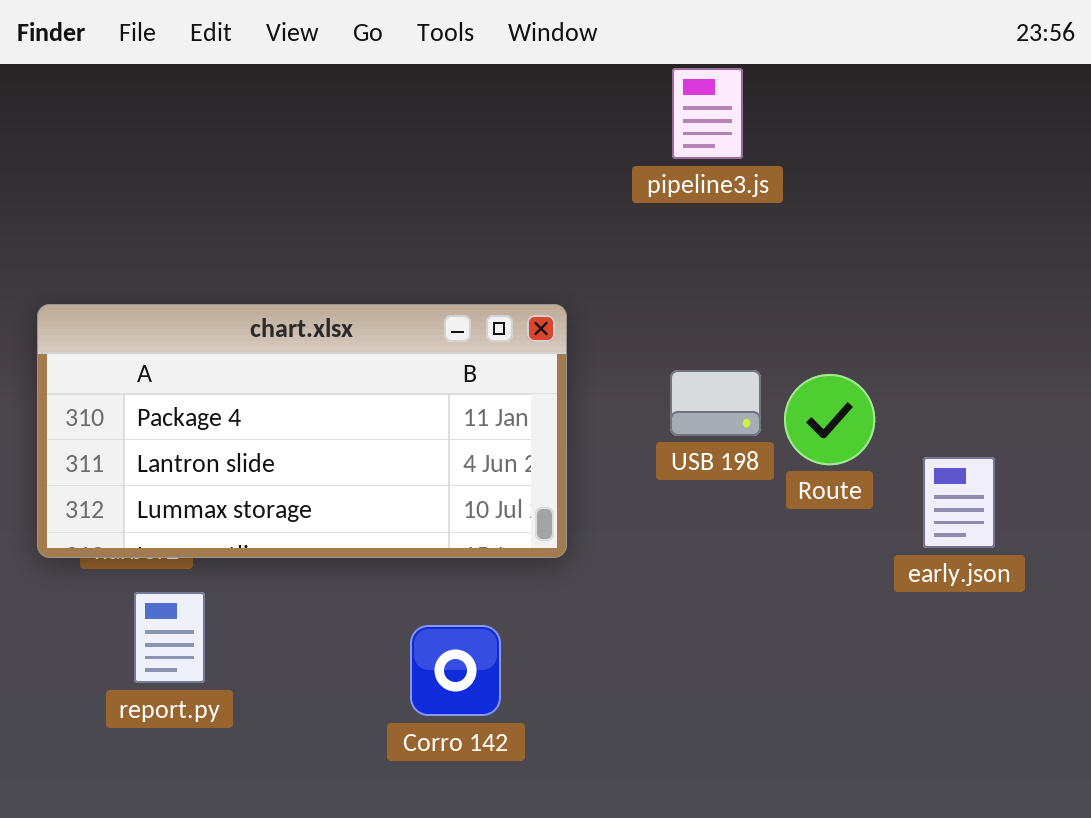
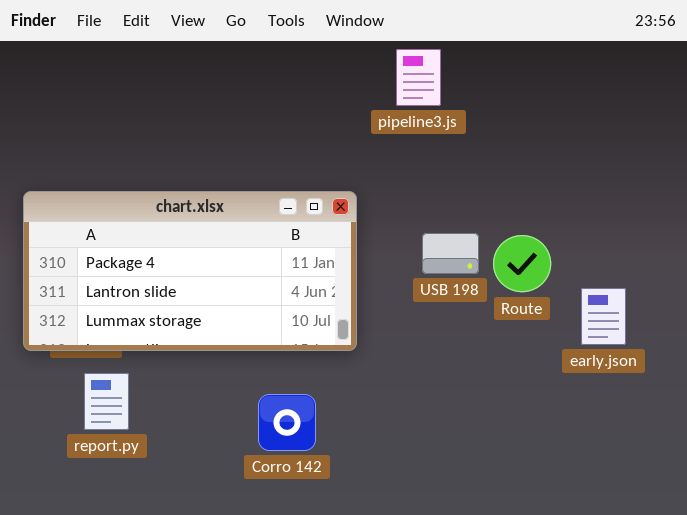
pipeline3.js: [672,68,743,159] -> [396,49,441,106], moved

